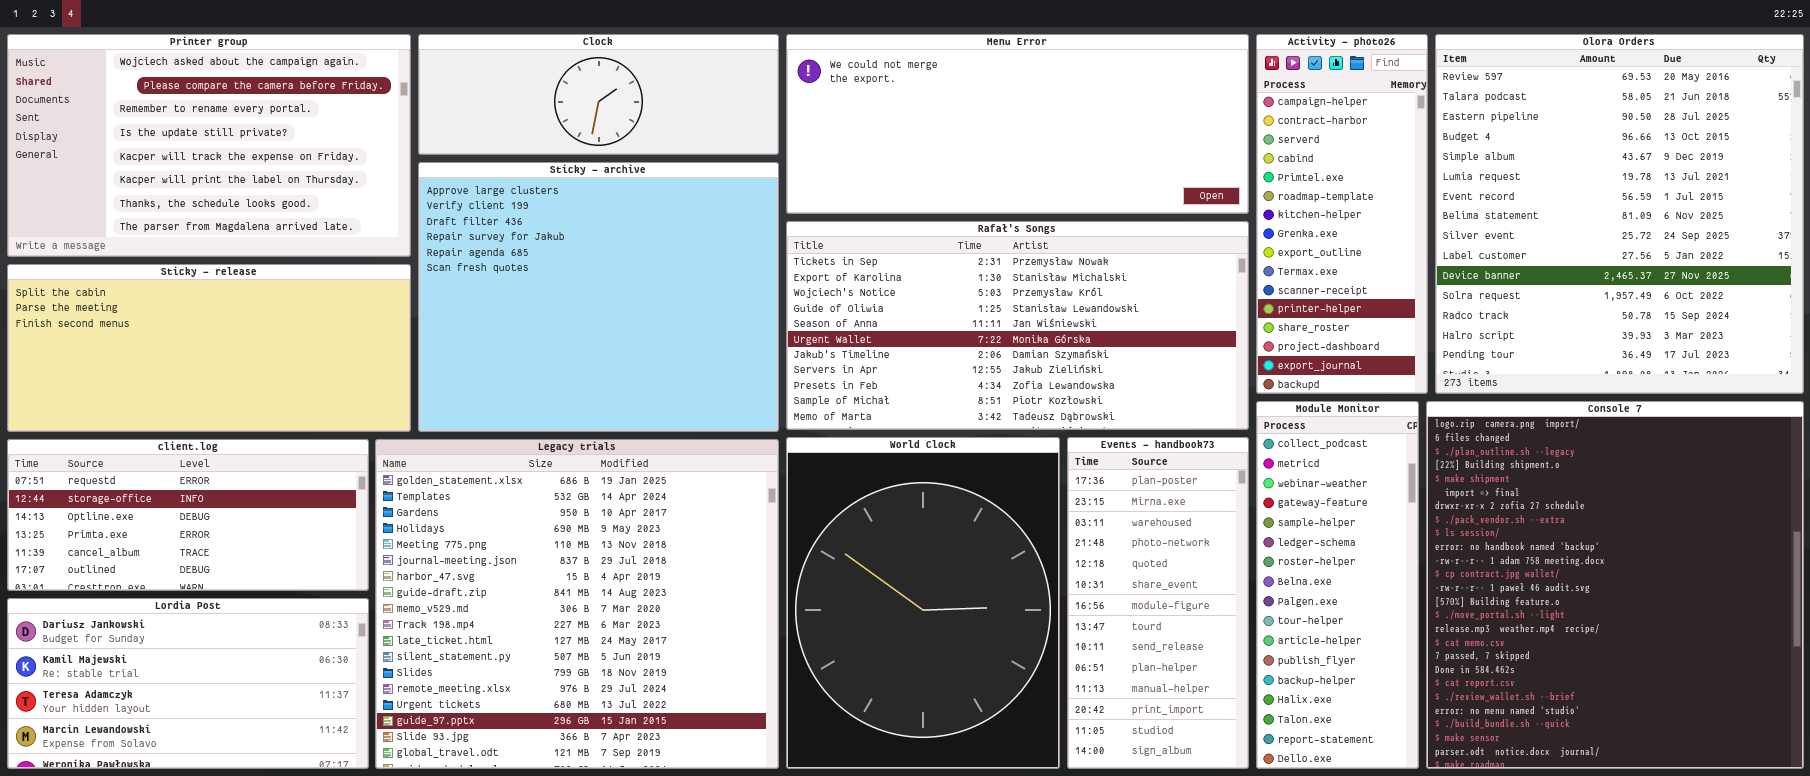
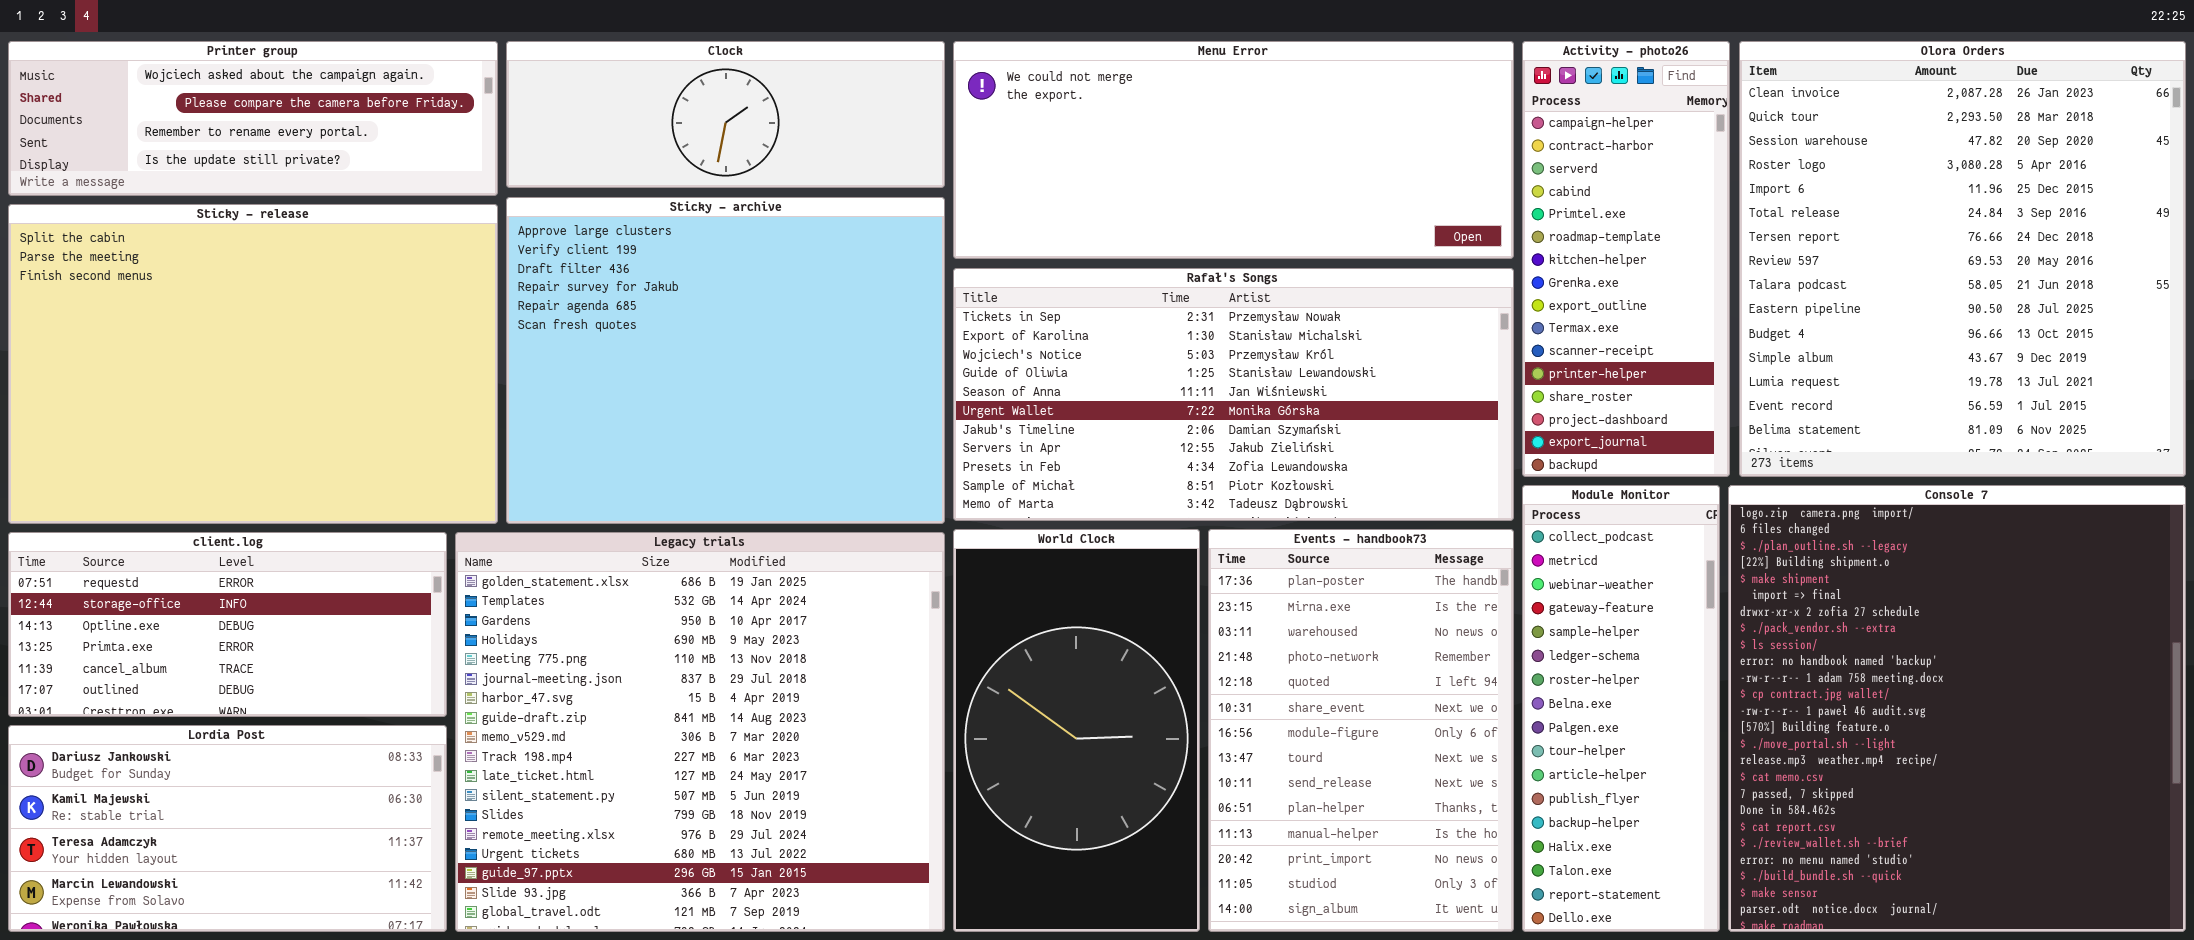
Printer group: [7,34,411,257] -> [8,41,498,196], resized
Olora Orders: [1435,34,1804,394] -> [1739,41,2186,477], scrolled up 7 rows
Sticky - release: [7,264,411,432] -> [8,204,498,524], resized
World Clock: [786,437,1060,769] -> [953,529,1200,932], resized
Events - handbook73: [1067,437,1249,769] -> [1208,529,1514,932], resized

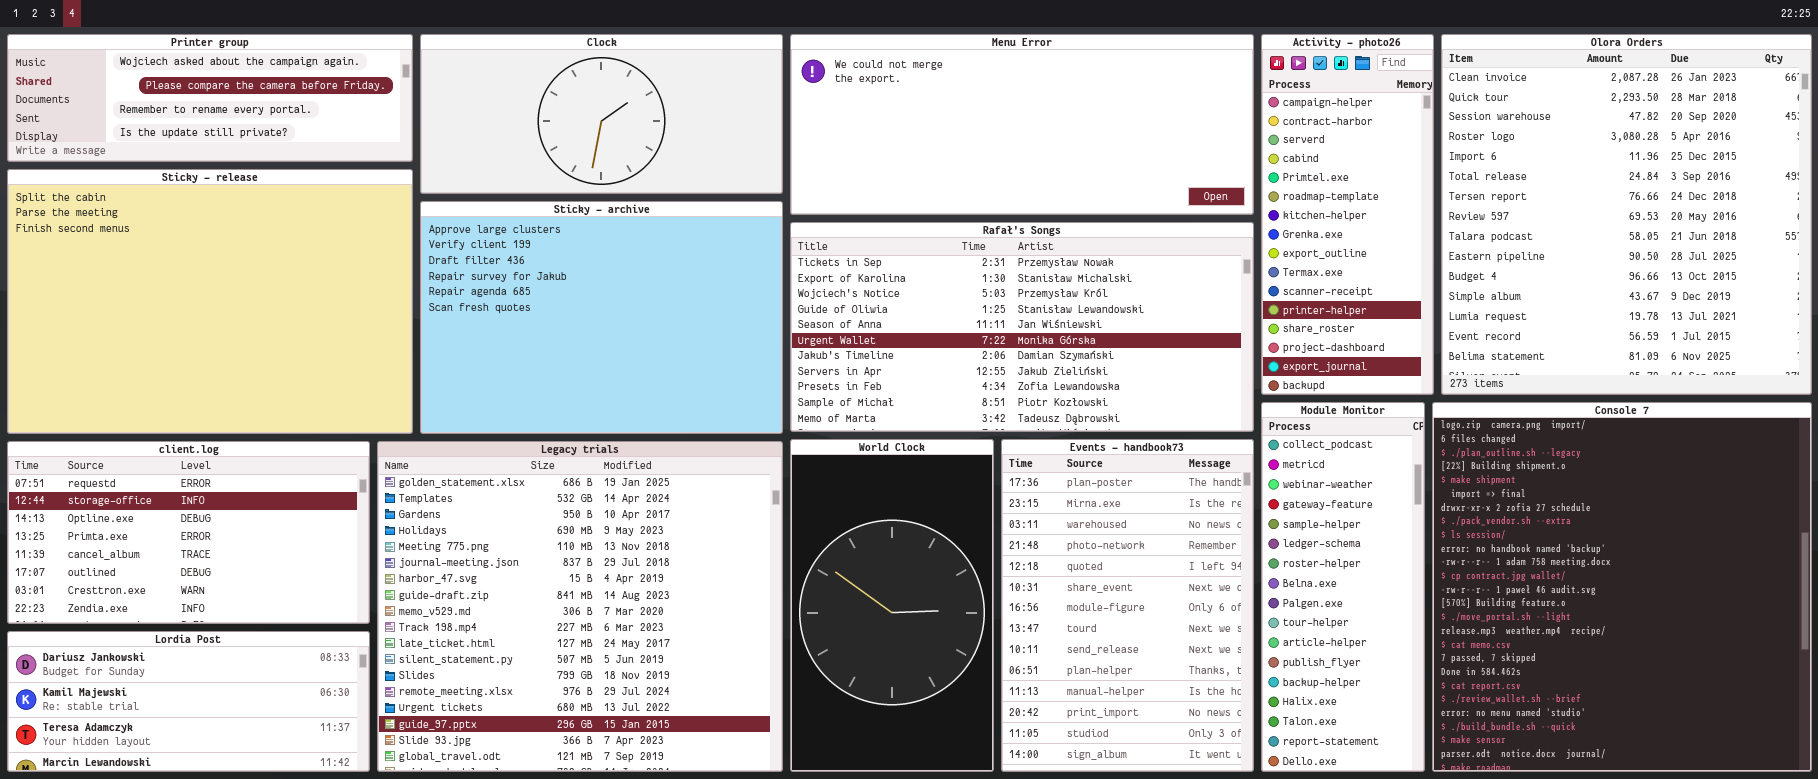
Clock: [506,41,945,188] -> [420,34,783,194], resized
Sticky - archive: [506,197,945,524] -> [420,201,783,434], resized
client.log: [8,532,447,717] -> [7,441,370,624], resized
Lordia Post: [8,725,447,932] -> [7,631,370,772], resized

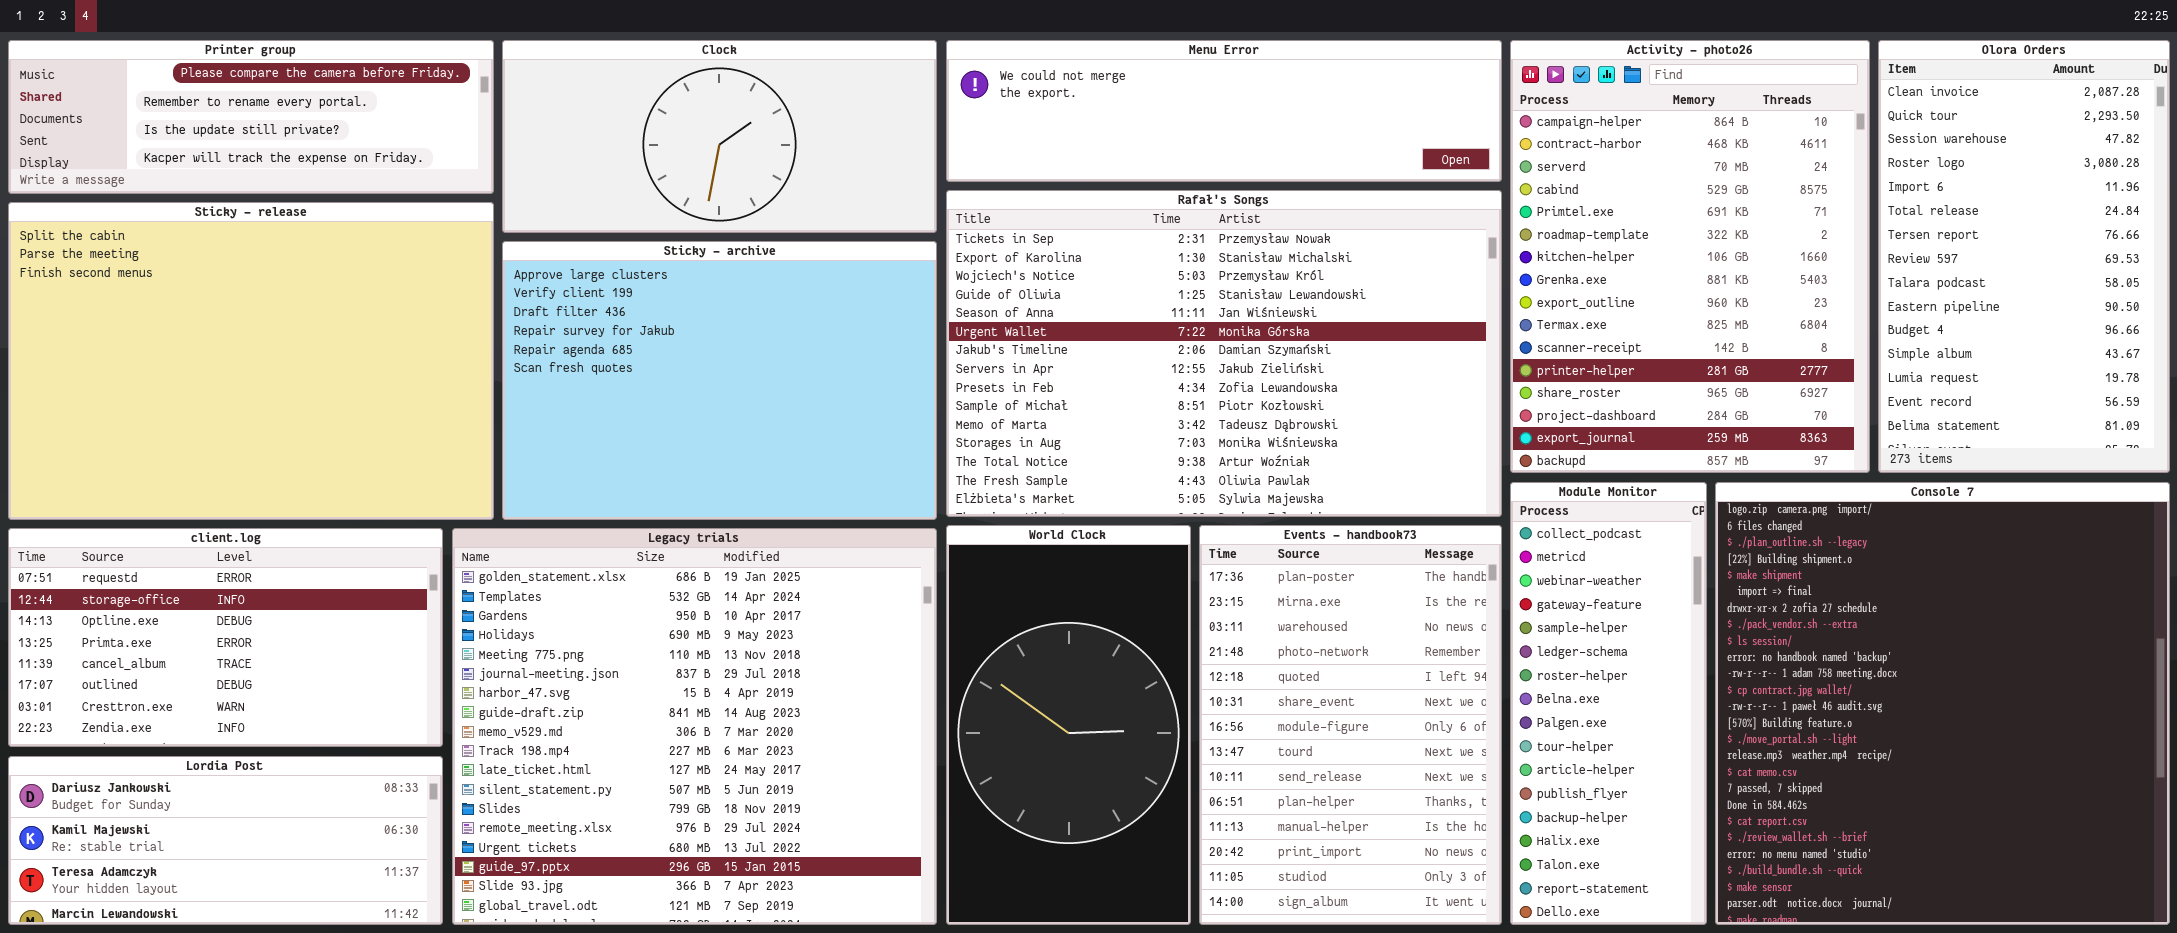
Printer group: [7,34,413,162] -> [8,40,494,194], scrolled down 1 row
Menu Error: [790,34,1254,215] -> [946,40,1502,182], resized
Activity - photo26: [1261,34,1434,395] -> [1510,40,1870,473], resized
Olora Orders: [1441,34,1812,395] -> [1878,40,2170,473], resized
Rafał's Songs: [790,222,1254,432] -> [946,190,1502,517], resized

